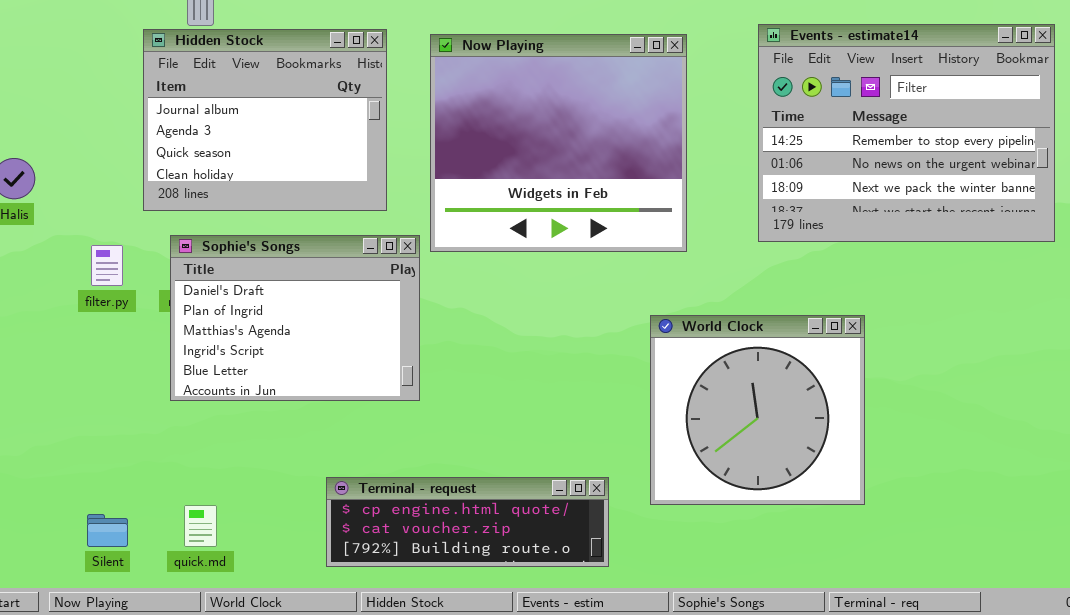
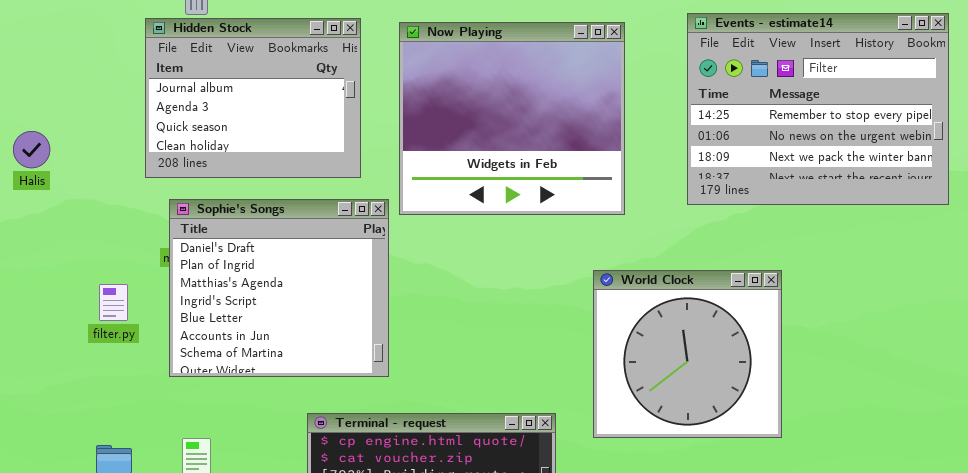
Sophie's Songs: [170,235,420,401] -> [169,199,389,377], resized
filter.py: [91,245,123,286] -> [99,284,128,321], moved

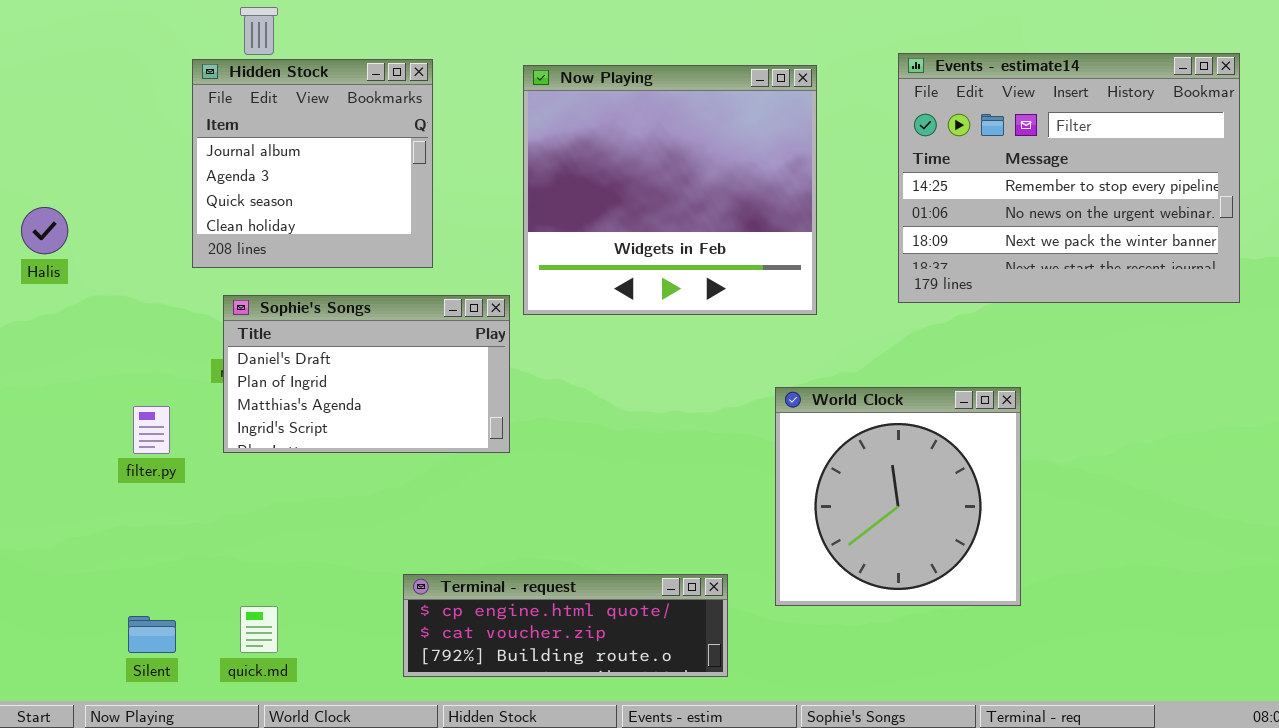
Hidden Stock: [145,18,361,178] -> [192,59,433,268], resized
Sophie's Songs: [169,199,389,377] -> [223,295,510,453], resized

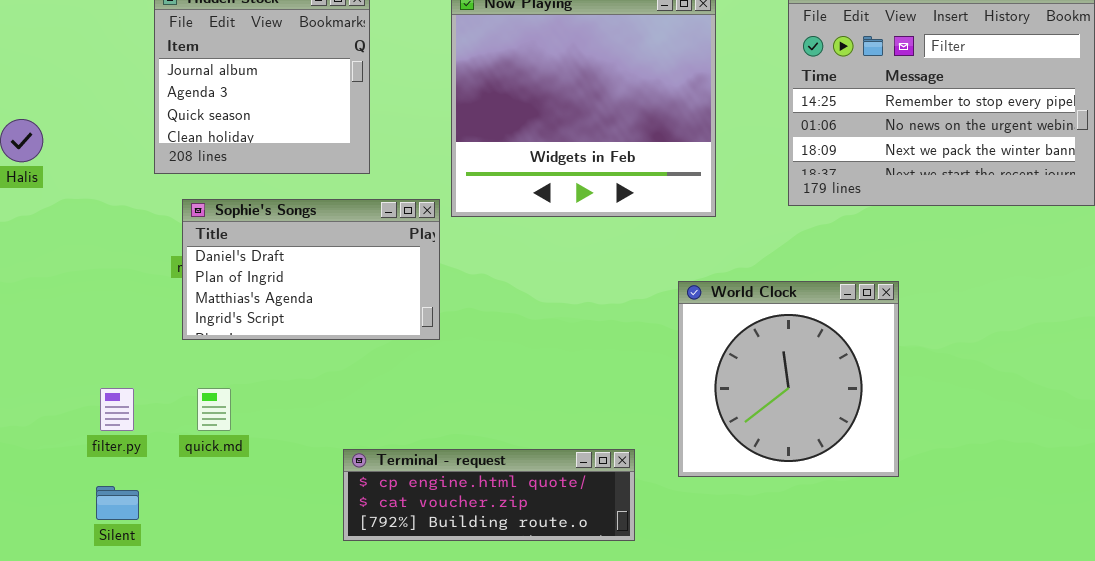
filter.py: [133,406,170,454] -> [100,388,134,431], moved
quick.md: [240,606,278,653] -> [197,388,231,431], moved

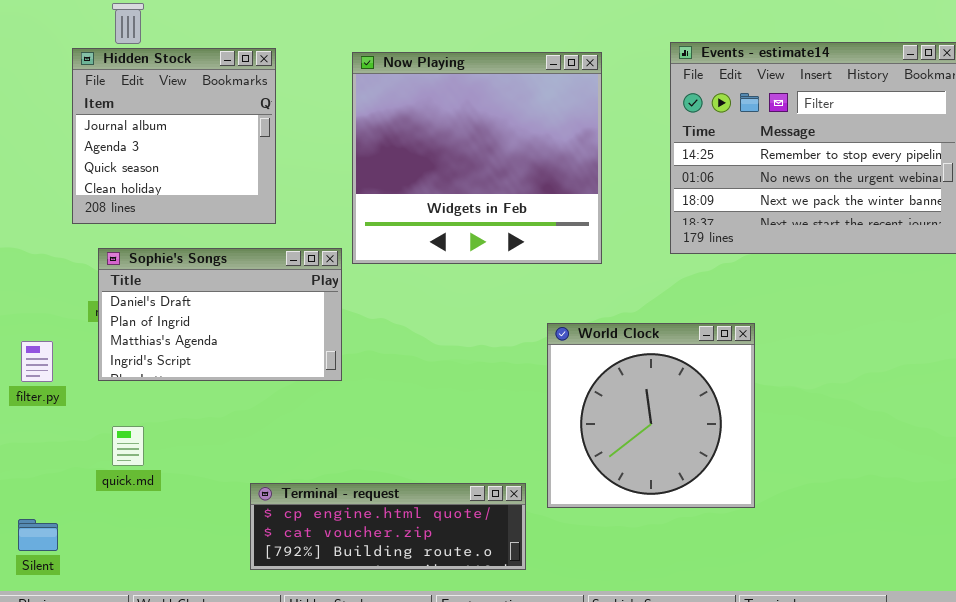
World Clock: [678,281,899,477] -> [547,323,755,508], moved
filter.py: [100,388,134,431] -> [21,341,53,382], moved

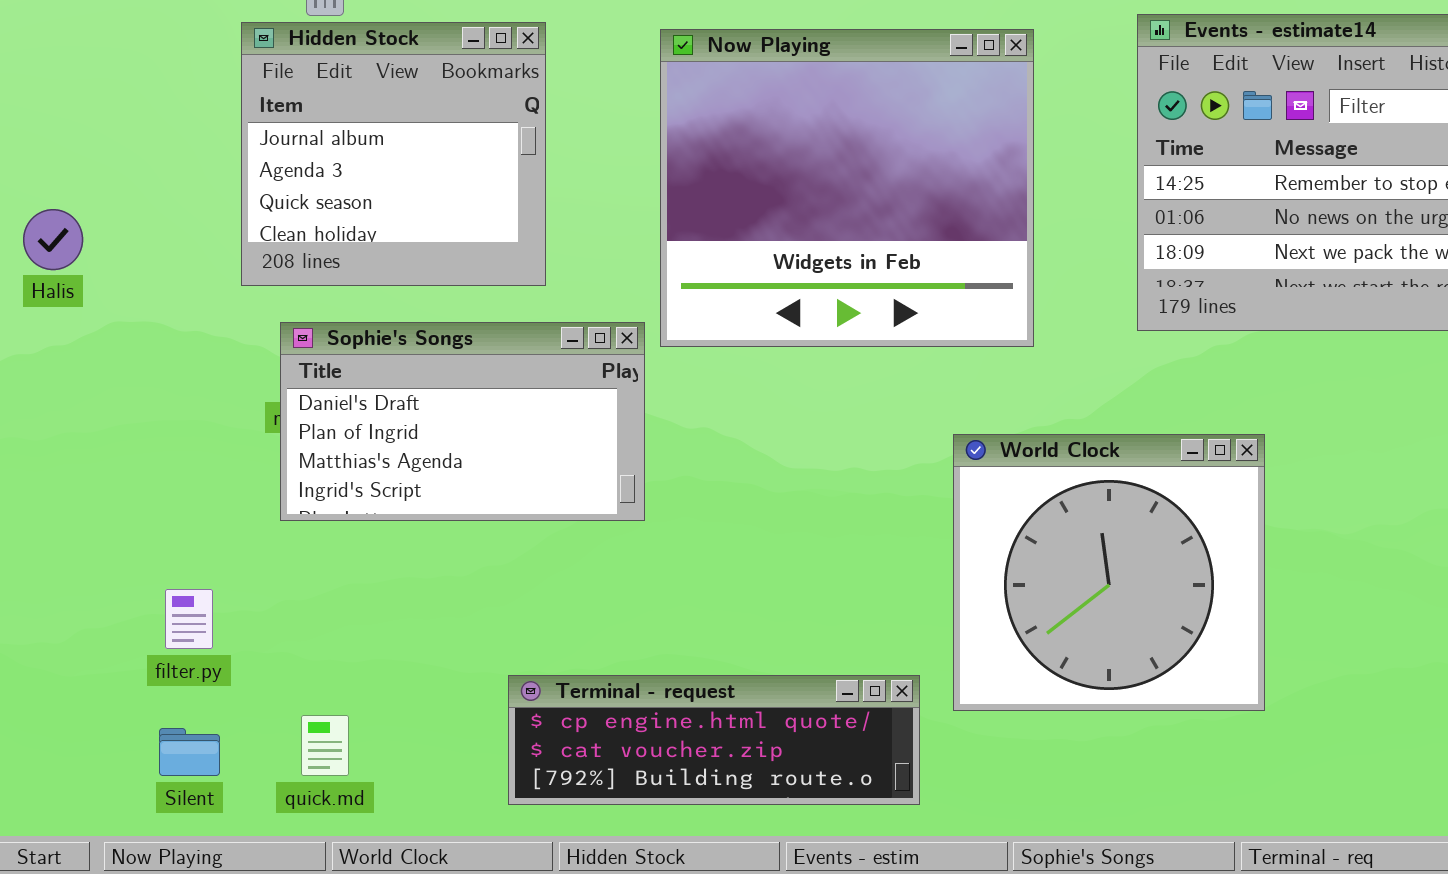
filter.py: [21,341,53,382] -> [165,589,213,649], moved
quick.md: [112,426,144,466] -> [301,715,349,776], moved

